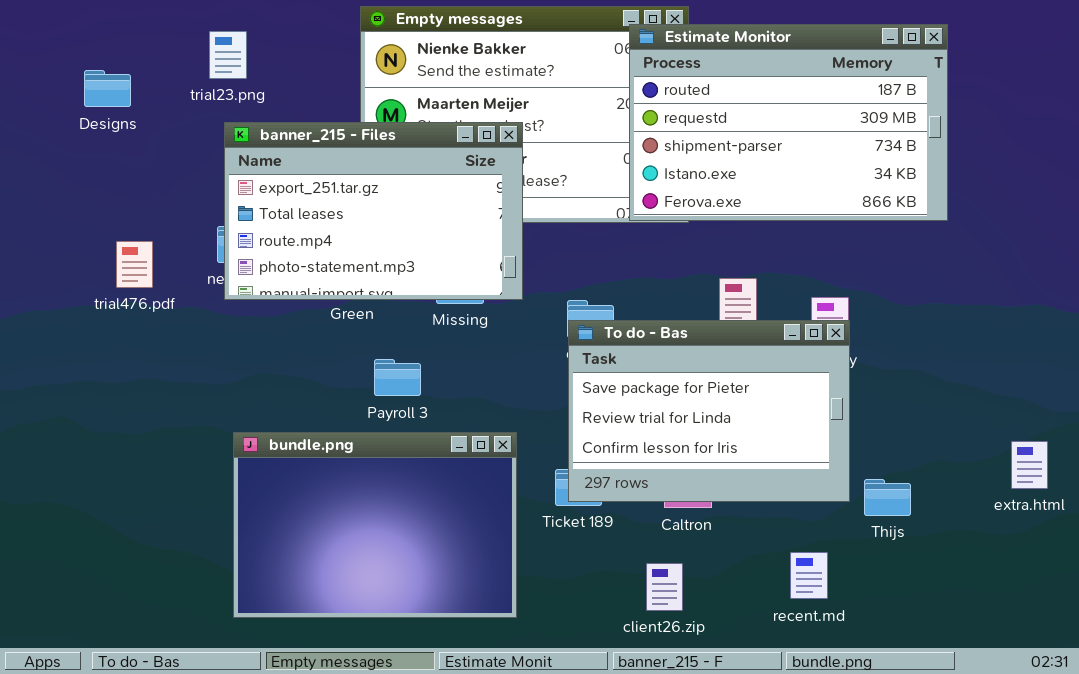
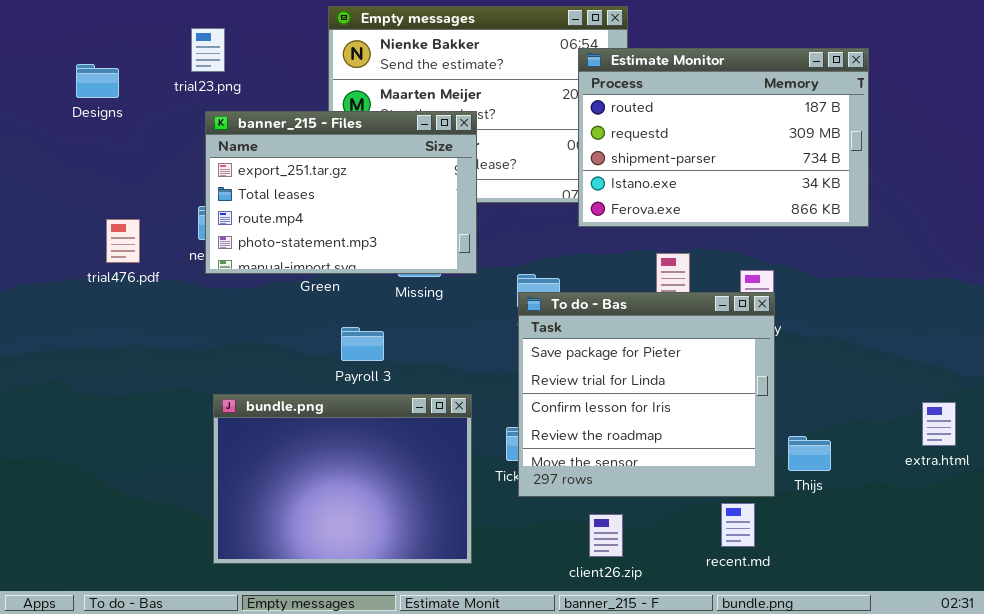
Estimate Monitor: [629,24,948,221] -> [578,48,869,227], moved
To do - Bas: [568,320,850,502] -> [518,292,775,497], resized

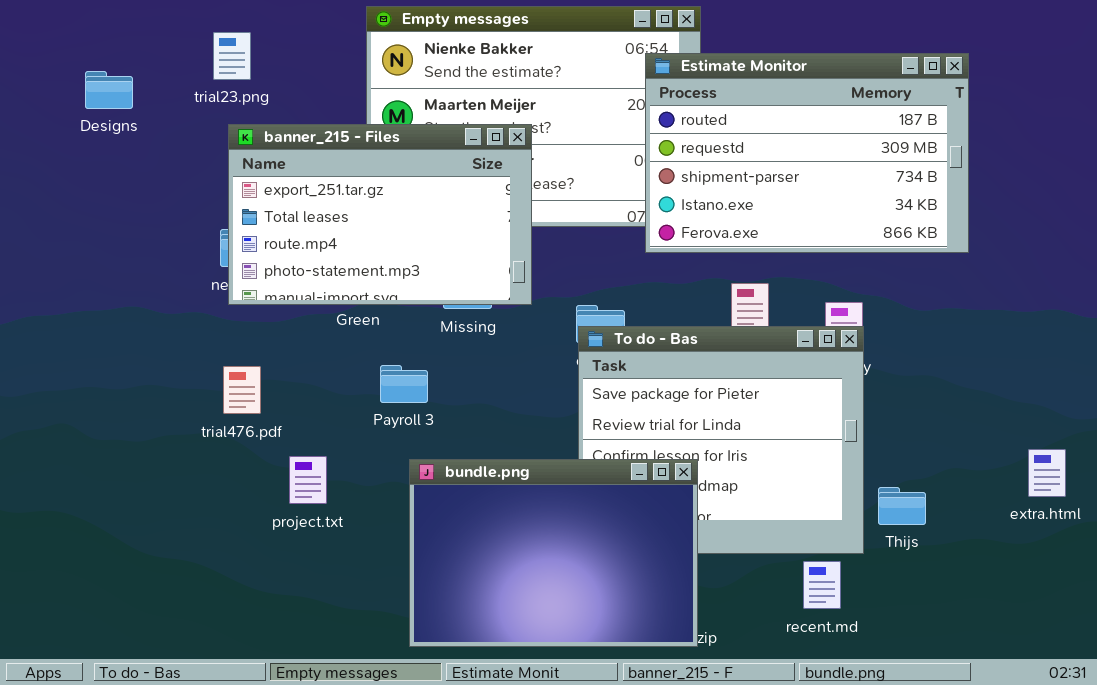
trial476.pdf: [106,219,140,263] -> [223,366,261,414], moved
bundle.png: [213,394,472,564] -> [409,459,698,647], moved

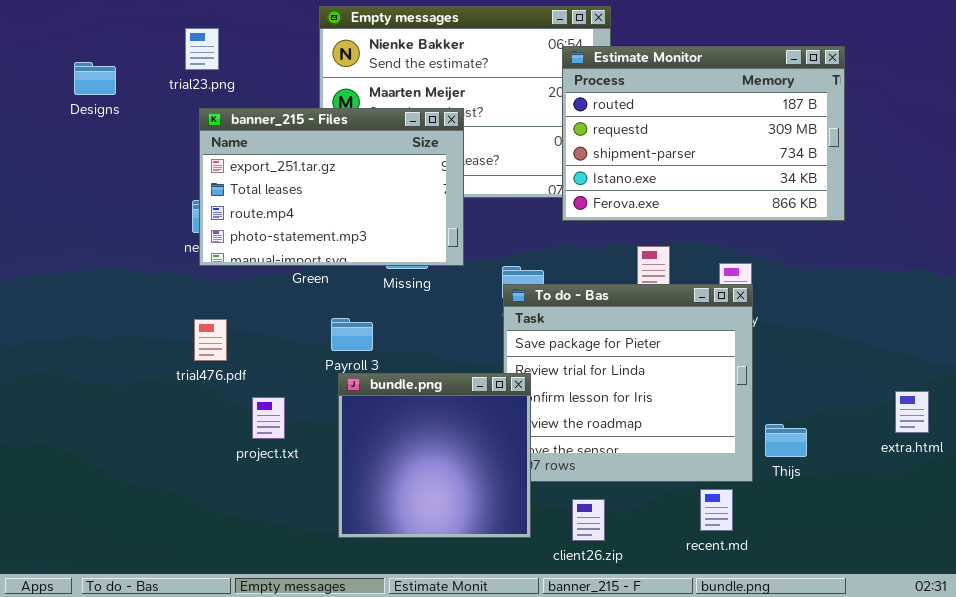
bundle.png: [409,459,698,647] -> [338,373,531,538], moved, resized

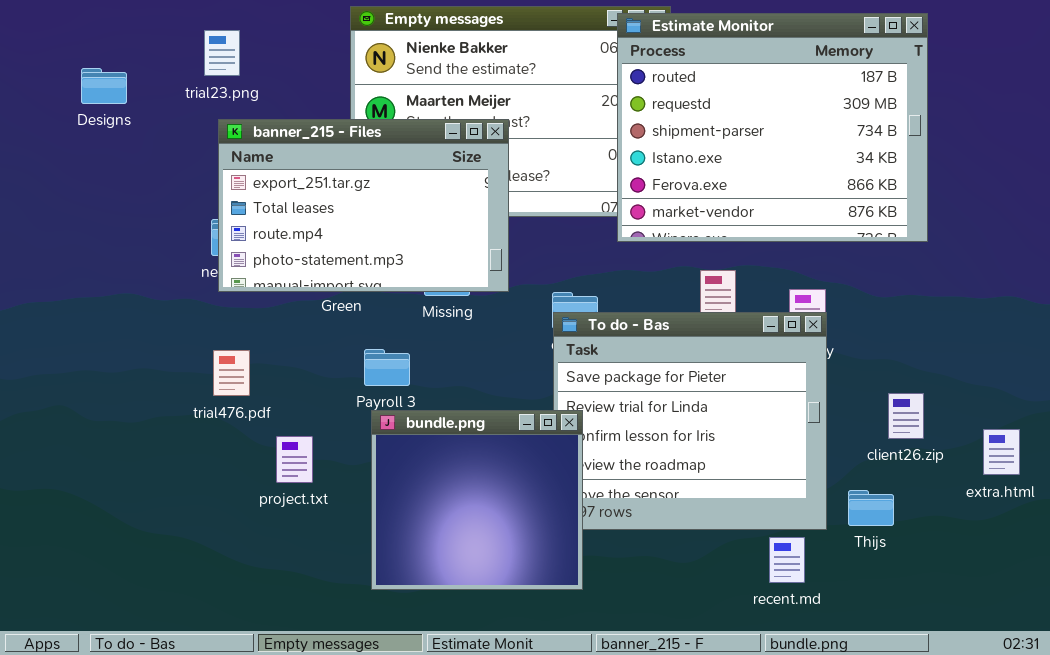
Estimate Monitor: [562,46,845,221] -> [617,13,928,242], resized
Thijs: [765,424,807,457] -> [848,490,894,526], moved
client26.zip: [572,499,605,541] -> [888,393,924,439], moved

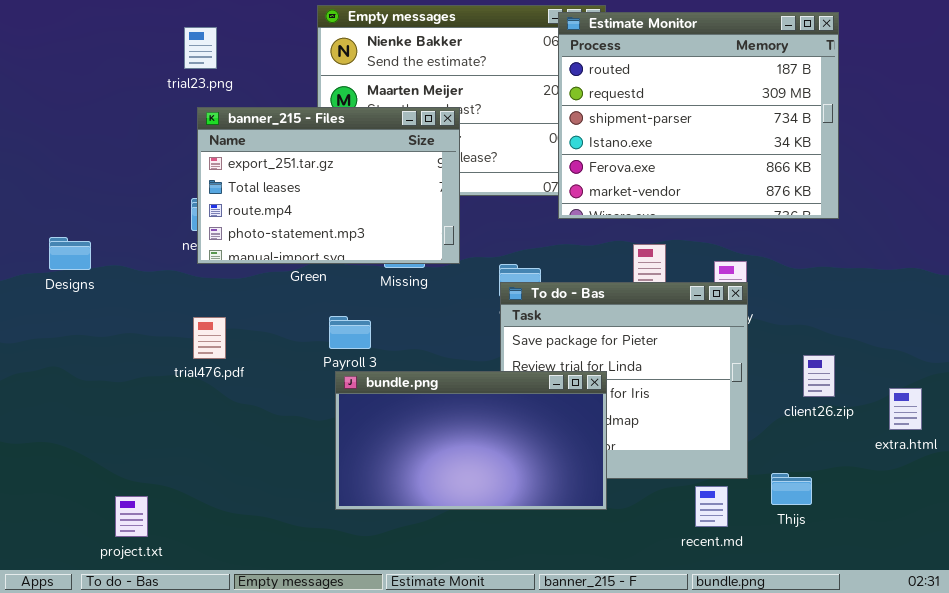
Designs: [81,68,127,104] -> [49,237,91,270], moved
bundle.png: [371,410,583,590] -> [335,371,607,510], resized
project.txt: [276,436,313,483] -> [115,496,148,537], moved
Thijs: [848,490,894,526] -> [771,473,812,505], moved

